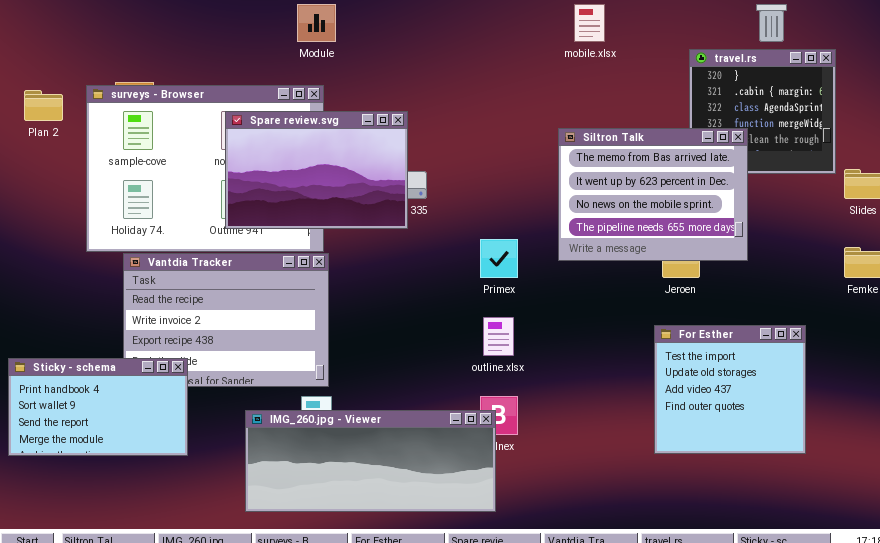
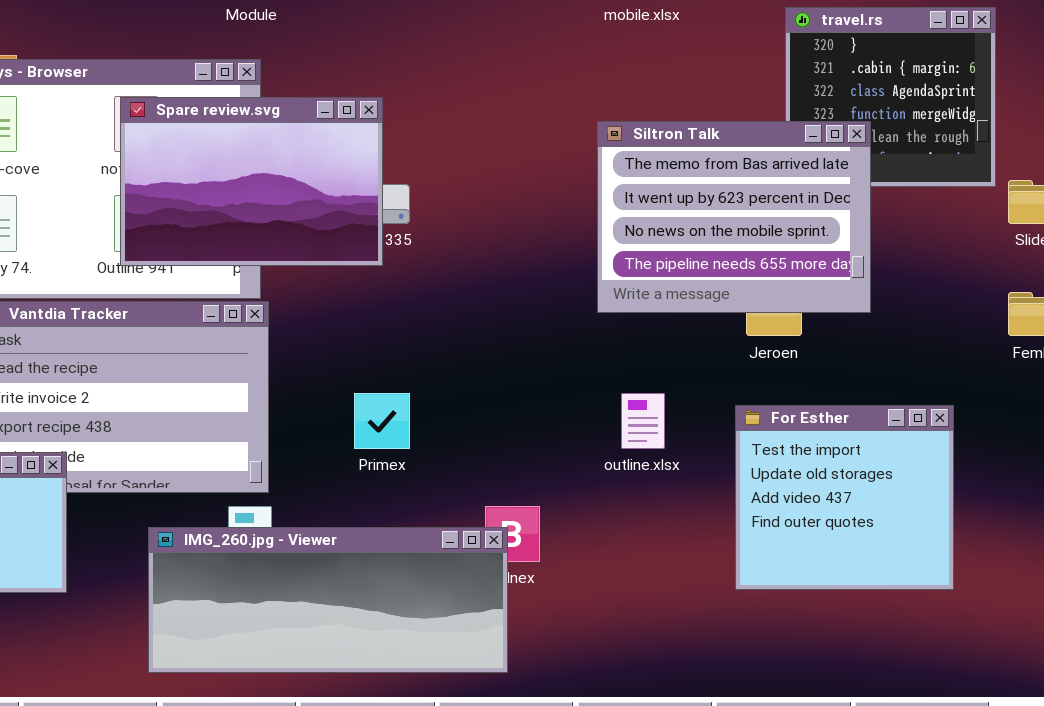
Primex: [480,239,518,278] -> [354,393,410,449], moved
outline.xlsx: [483,317,514,356] -> [621,393,665,449], moved

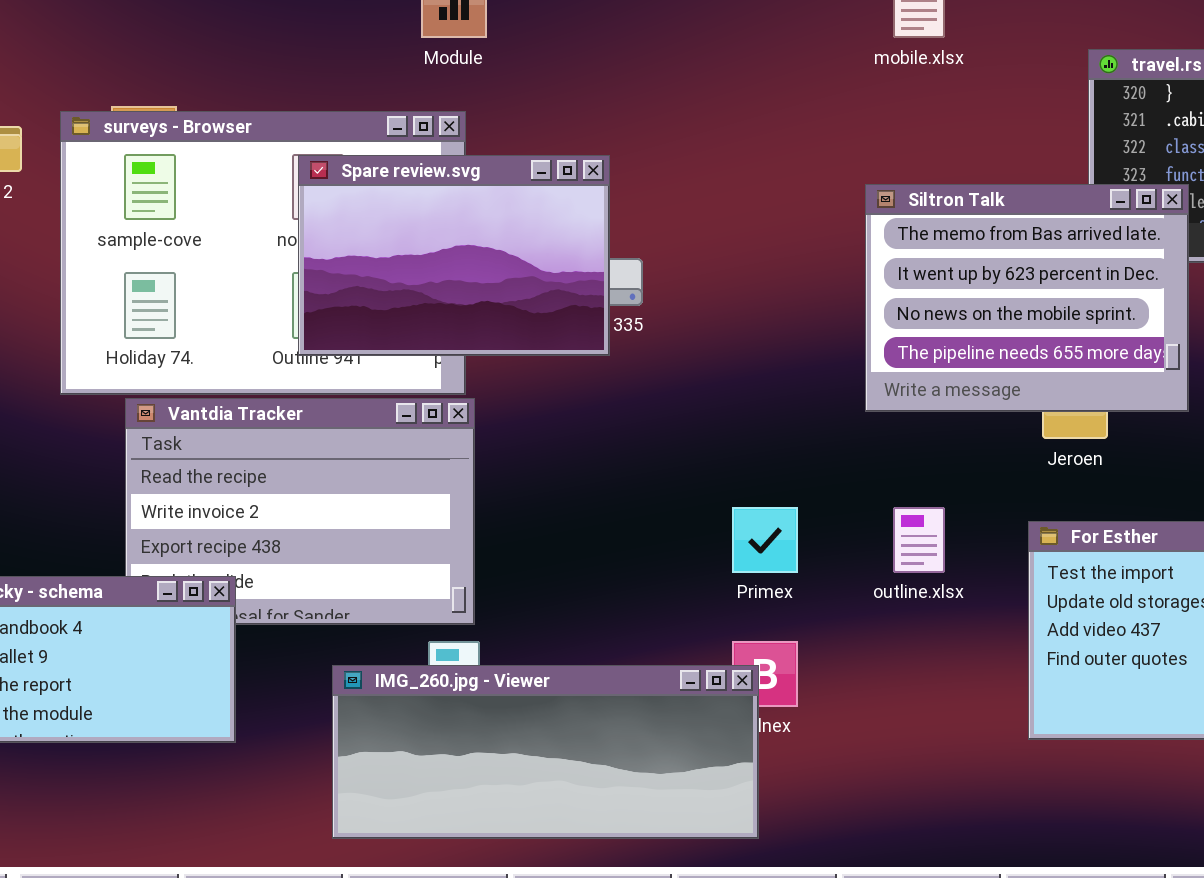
Primex: [354,393,410,449] -> [732,507,798,573], moved

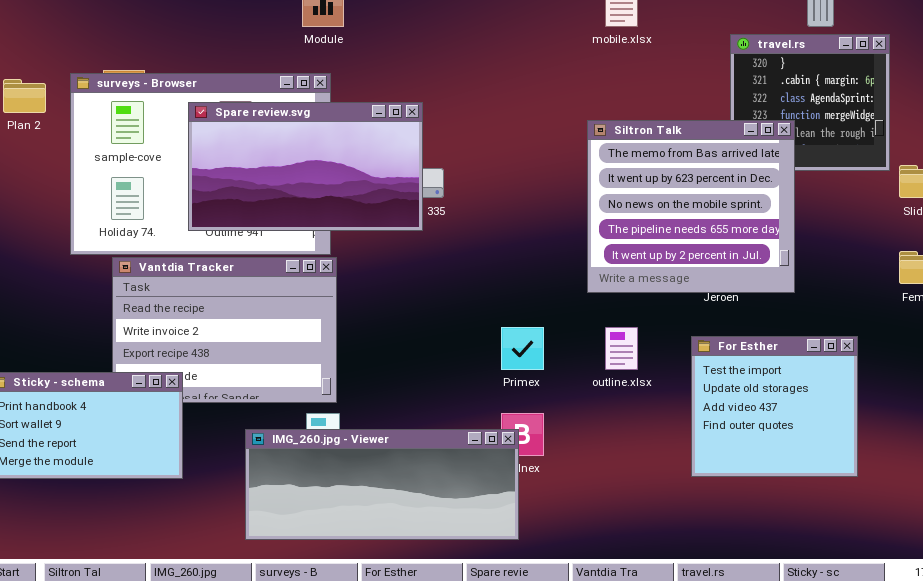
Spare review.svg: [298,155,610,356] -> [188,102,423,231], resized
Siltron Talk: [865,184,1189,412] -> [587,120,795,293], resized

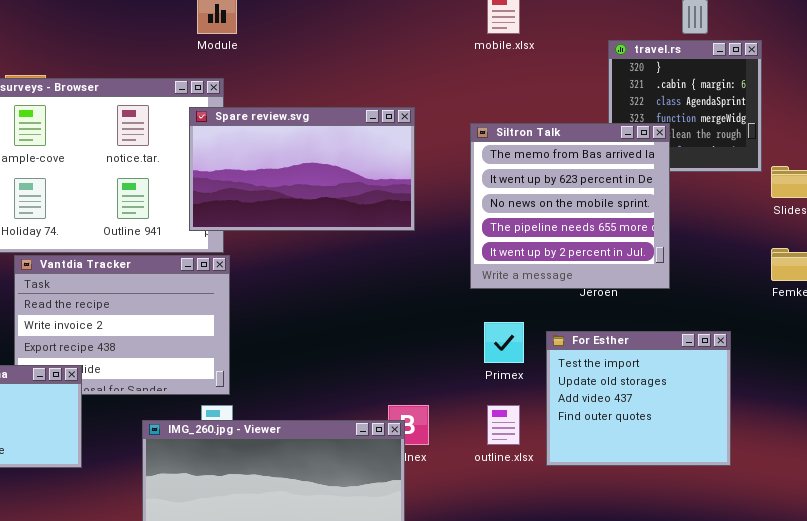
Spare review.svg: [188,102,423,231] -> [189,107,415,231], moved
Primex: [501,327,544,370] -> [484,322,524,363], moved
outline.xlsx: [605,327,638,370] -> [487,405,520,445], moved
For Esther: [691,336,858,477] -> [546,331,731,466], resized

